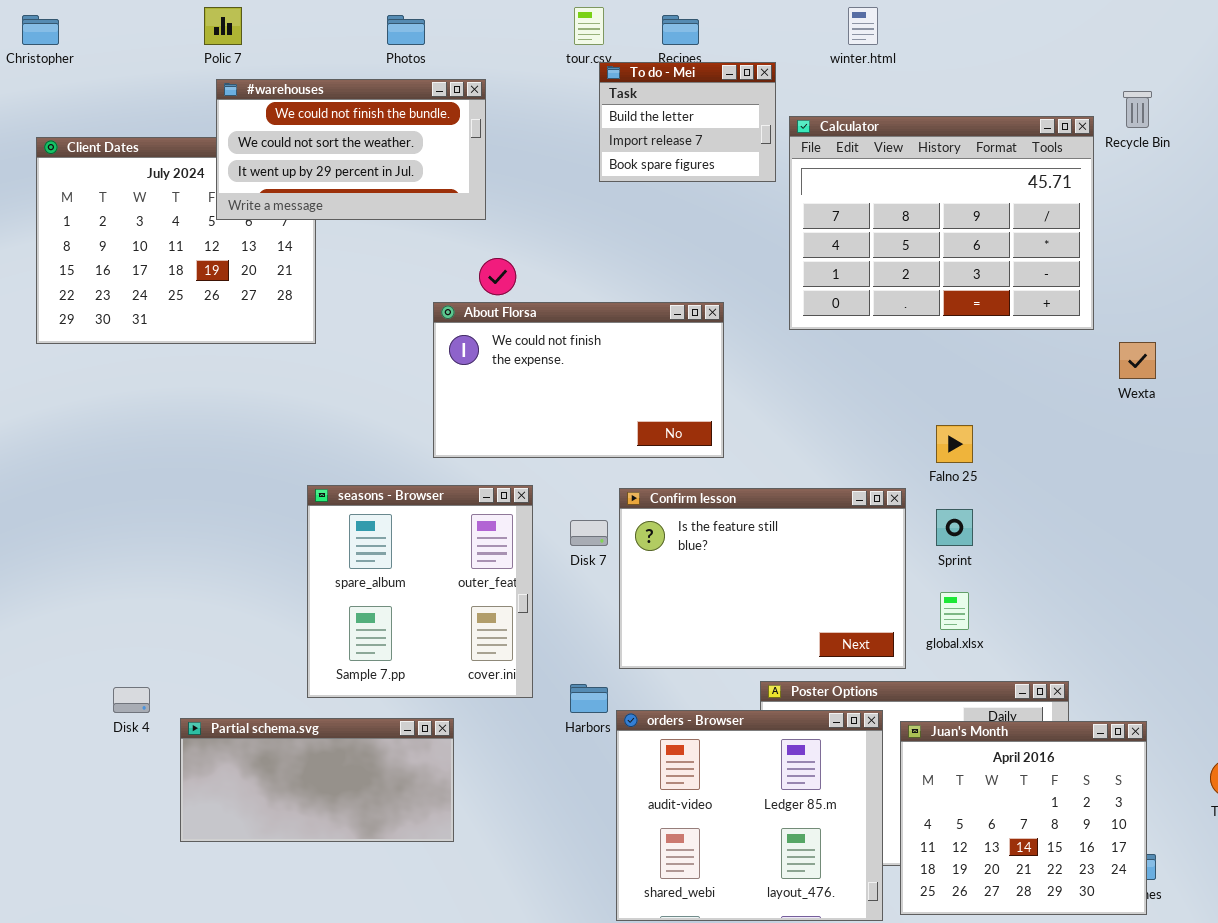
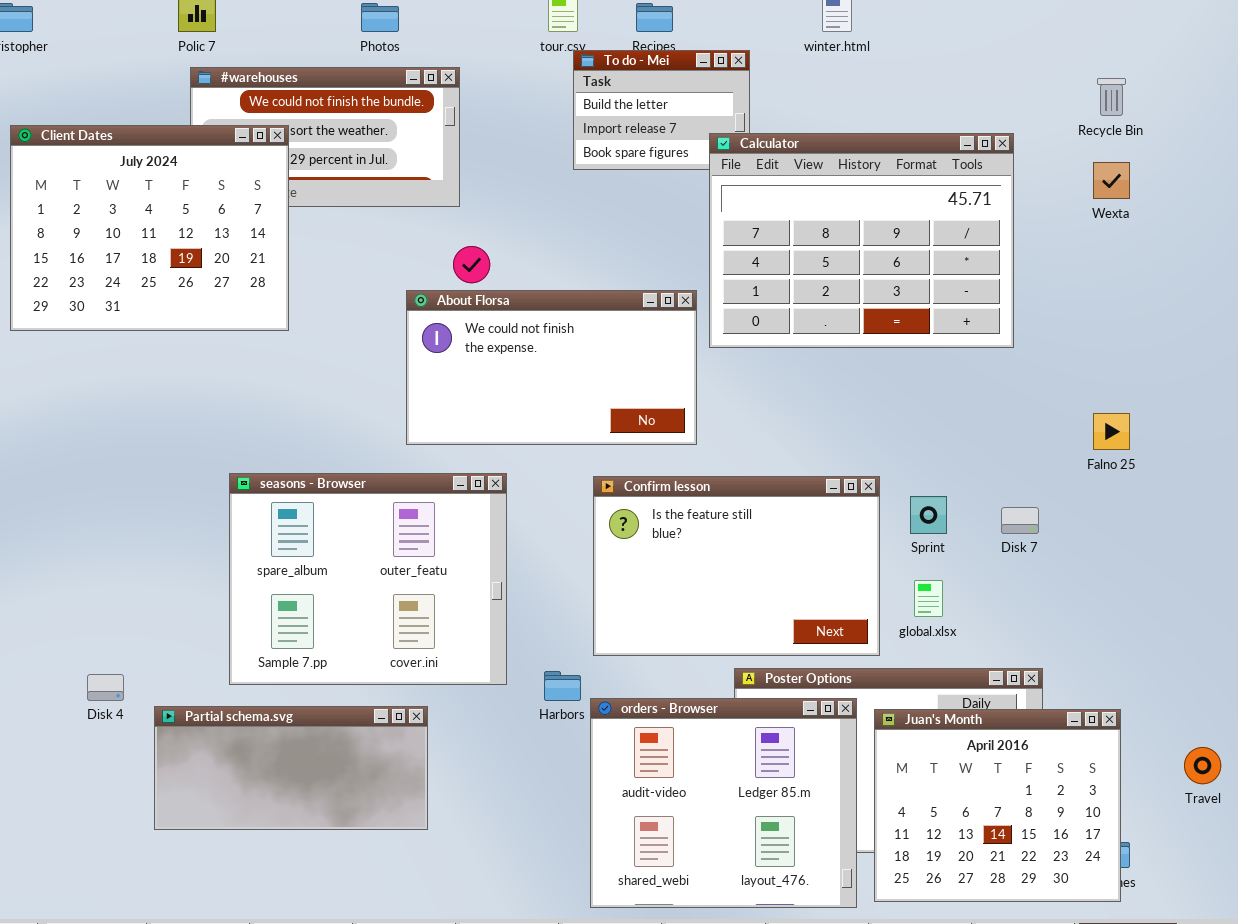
Calculator: [789,116,1094,330] -> [709,133,1014,348], moved
Client Dates: [36,137,316,344] -> [10,125,289,331], raised
Wexta: [1119,342,1156,379] -> [1093,162,1130,199], moved
Falno 25: [936,425,973,463] -> [1093,413,1130,450], moved
seasons - Browser: [307,485,533,698] -> [229,473,507,685], resized
Disk 7: [570,520,608,546] -> [1001,507,1039,534], moved

